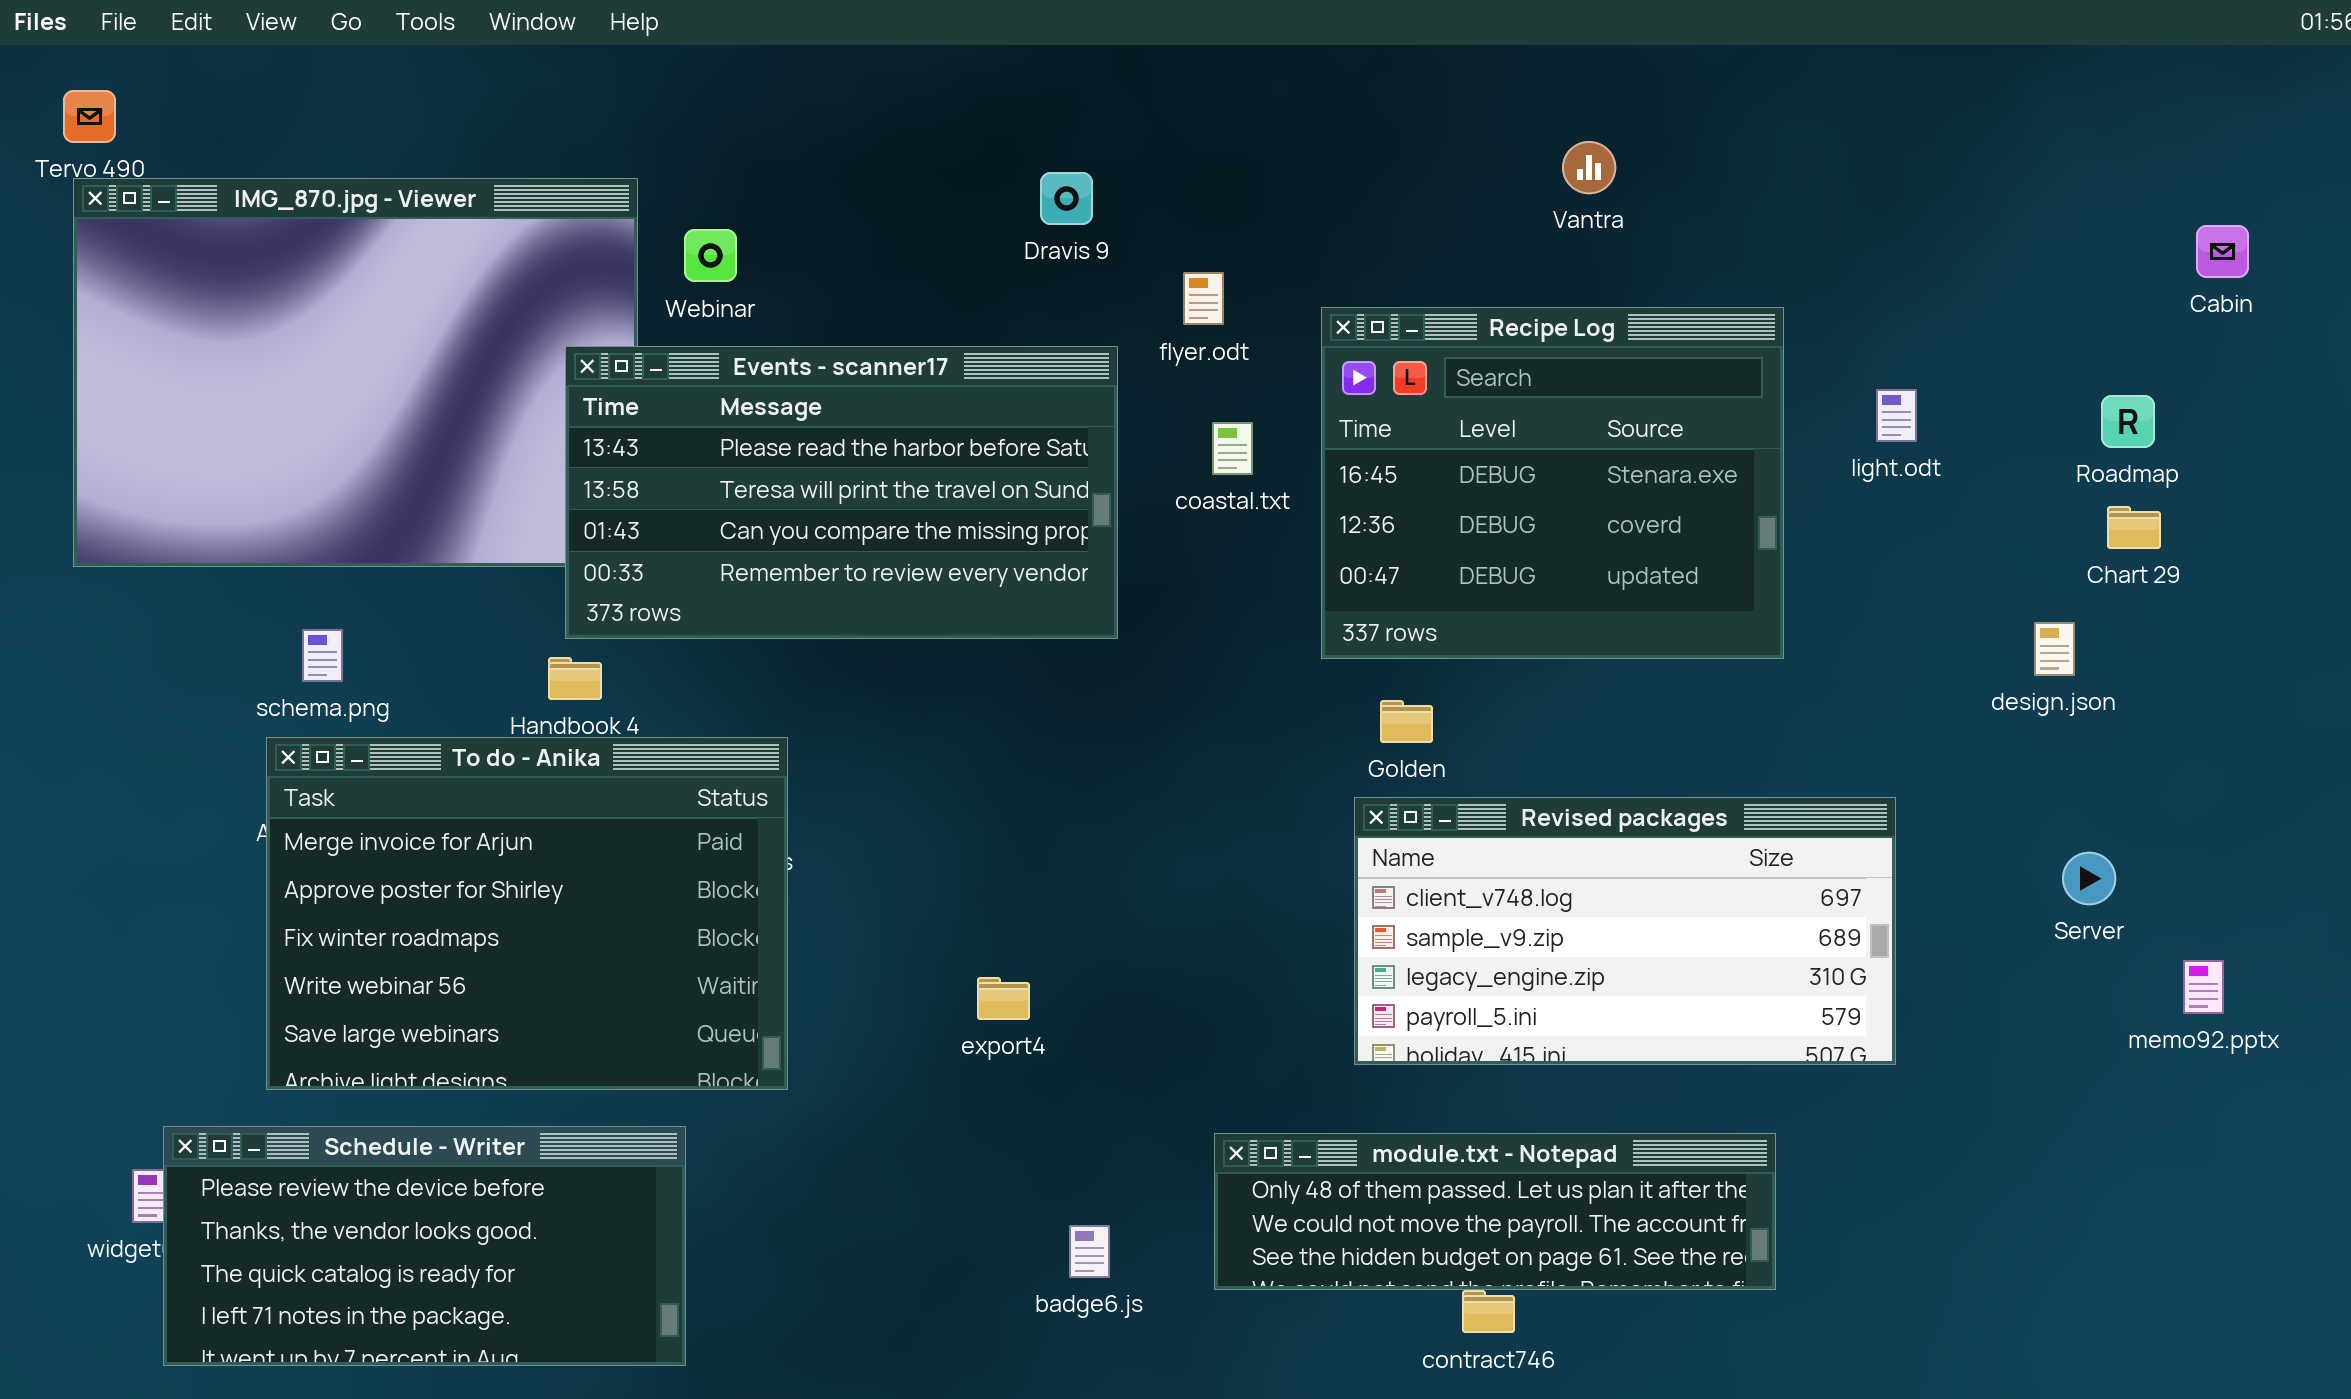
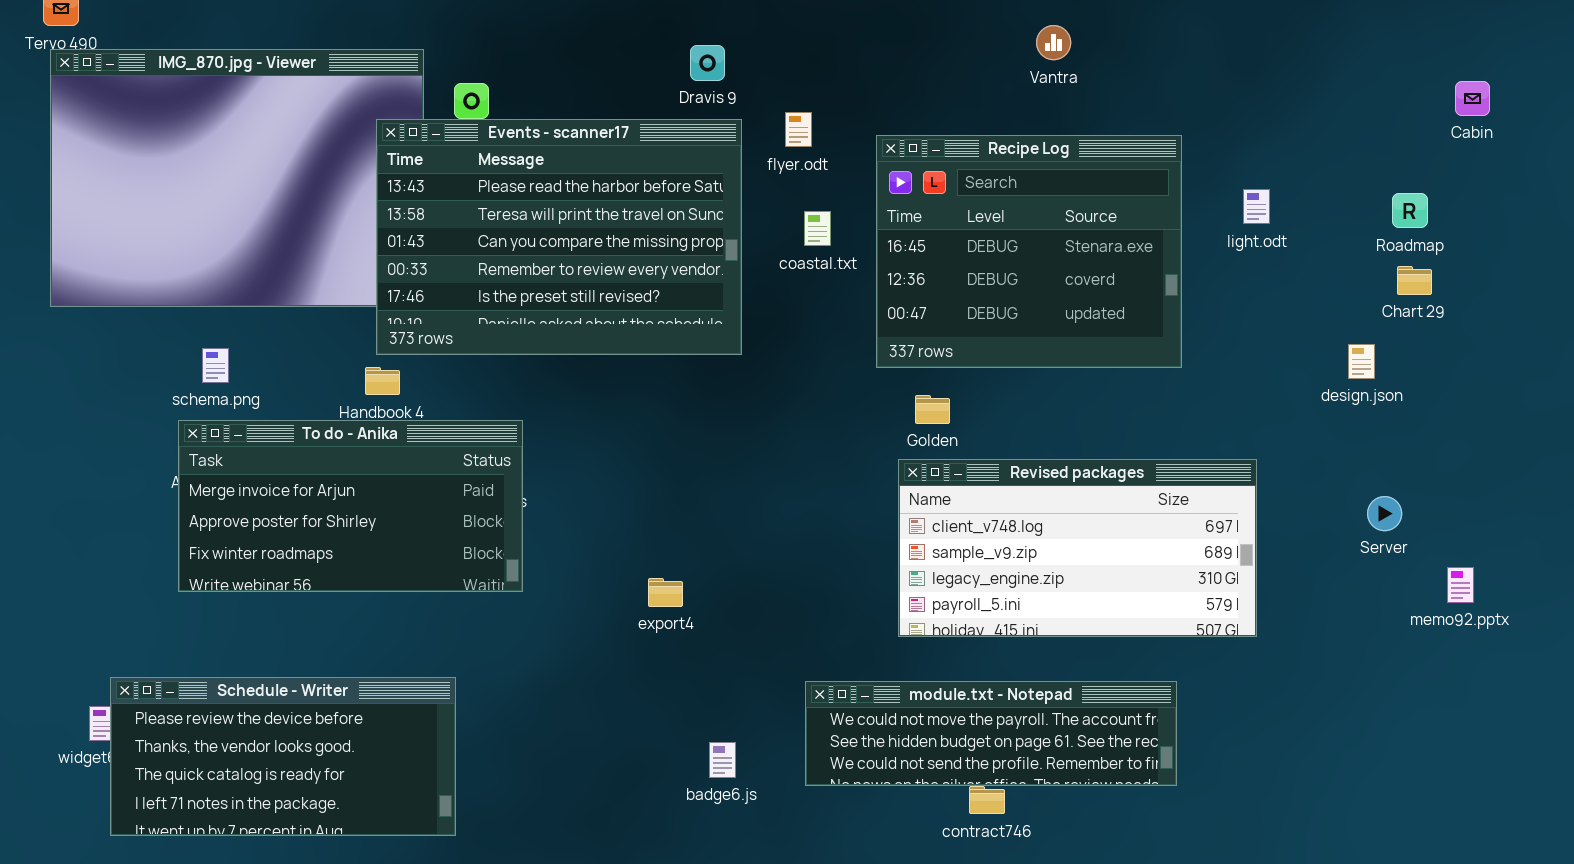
Events - scanner17: [565,346,1118,639] -> [376,119,742,355], resized
To do - Anika: [266,737,788,1090] -> [178,420,523,592], resized
module.txt - Notepad: [1214,1133,1776,1290] -> [805,681,1177,786], scrolled down 1 row

